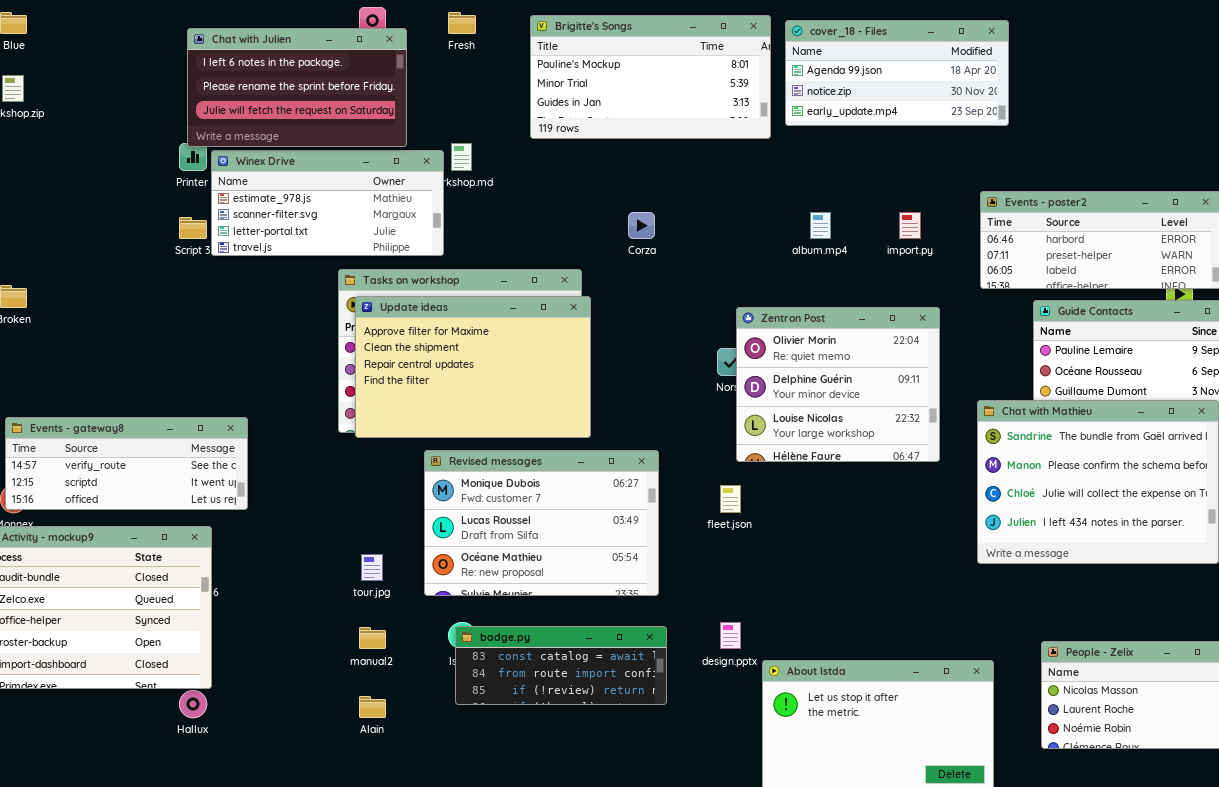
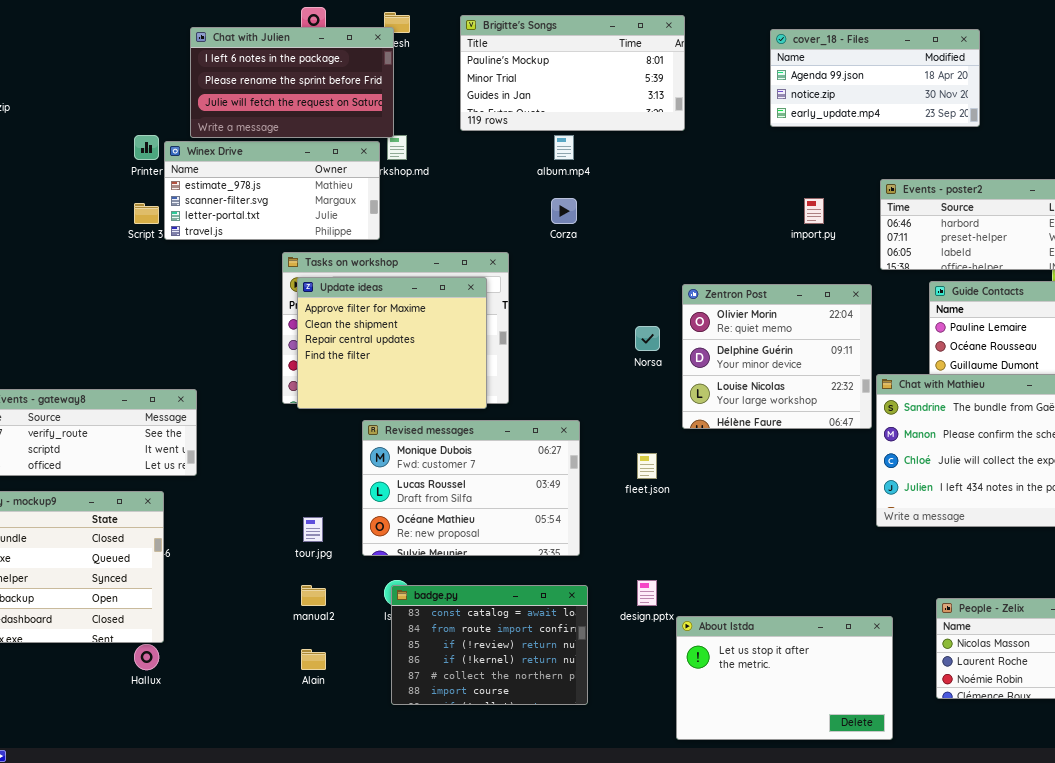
cover_18 - Files: [785,20,1009,126] -> [770,29,980,127], moved
Chat with Julien: [187,28,407,147] -> [190,27,394,138], moved
album.mp4: [810,212,831,239] -> [554,135,574,160], moved
Update ideas: [355,296,591,438] -> [297,277,487,409], resized
Zentron Post: [736,307,940,462] -> [682,284,872,429], moved
badge.py: [455,626,667,705] -> [391,585,588,705], resized

